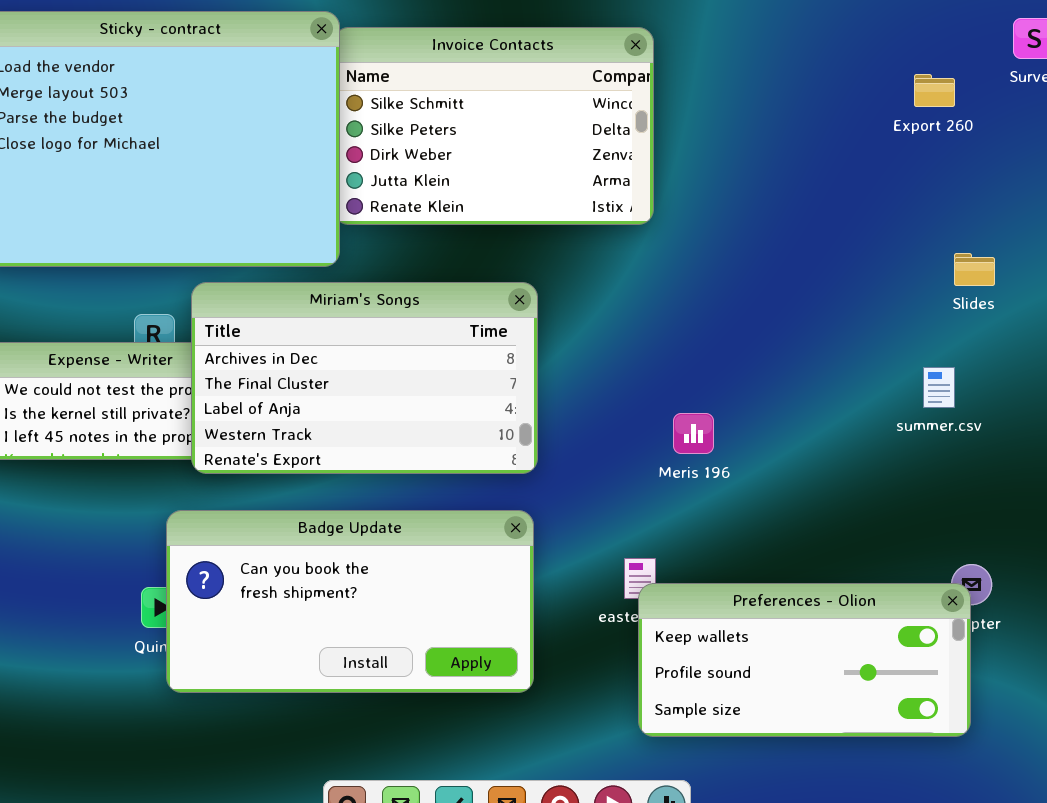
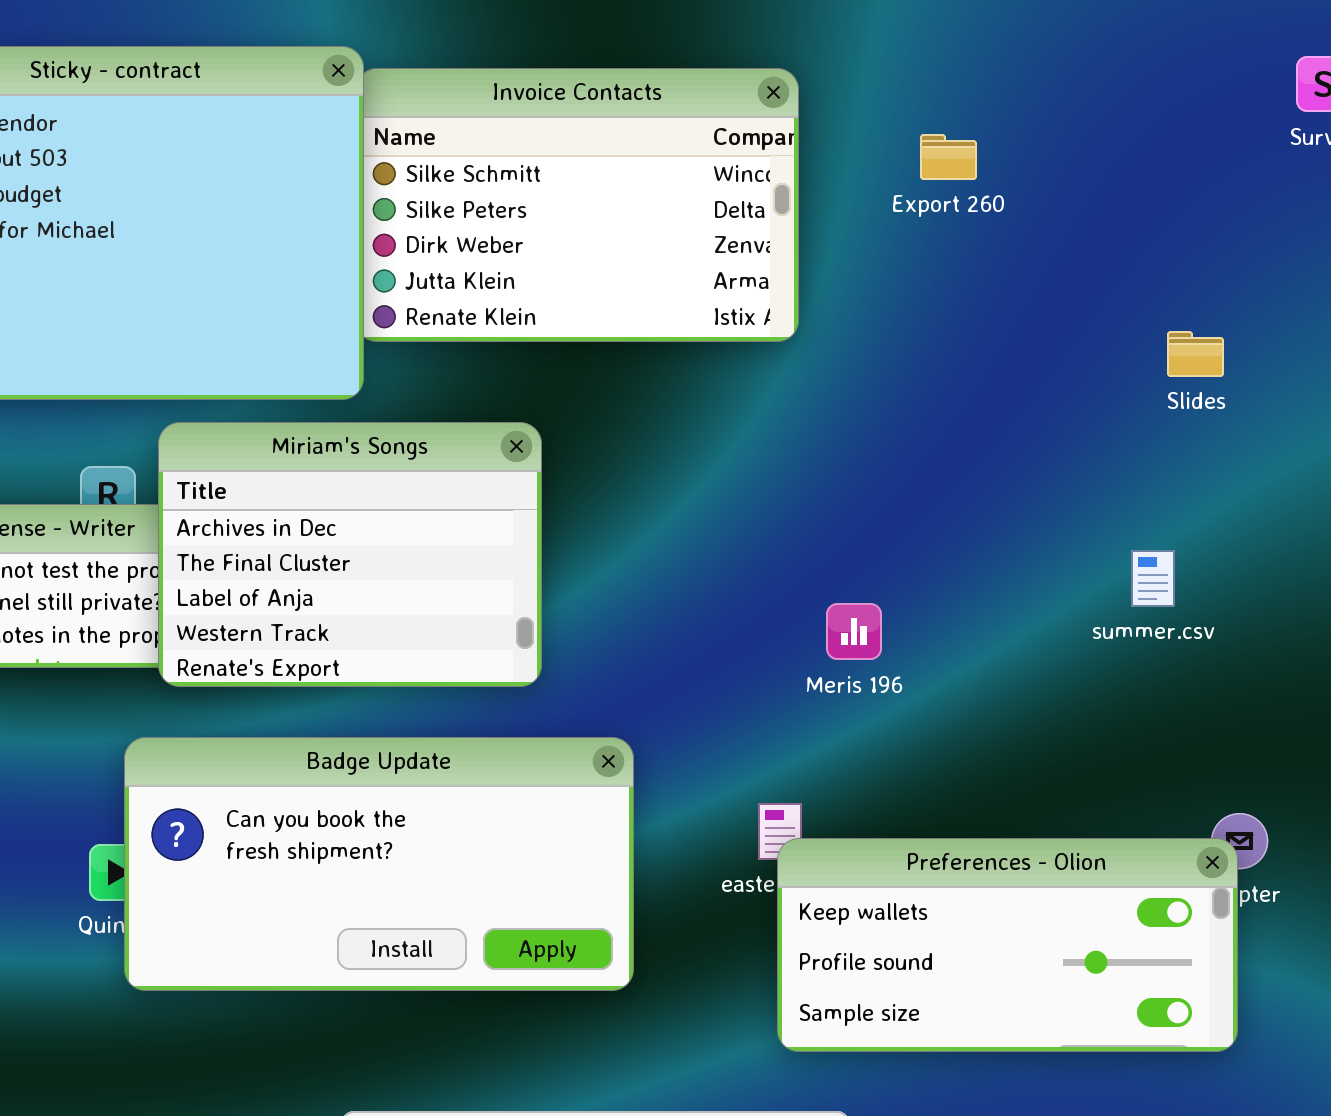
Export 260: [914,74,955,107] -> [920,134,977,180], moved
Slides: [954,253,995,286] -> [1167,331,1224,377], moved
Miriam's Songs: [191,282,538,474] -> [158,422,542,687], resized
summer.csv: [923,367,955,408] -> [1131,550,1175,607], moved

